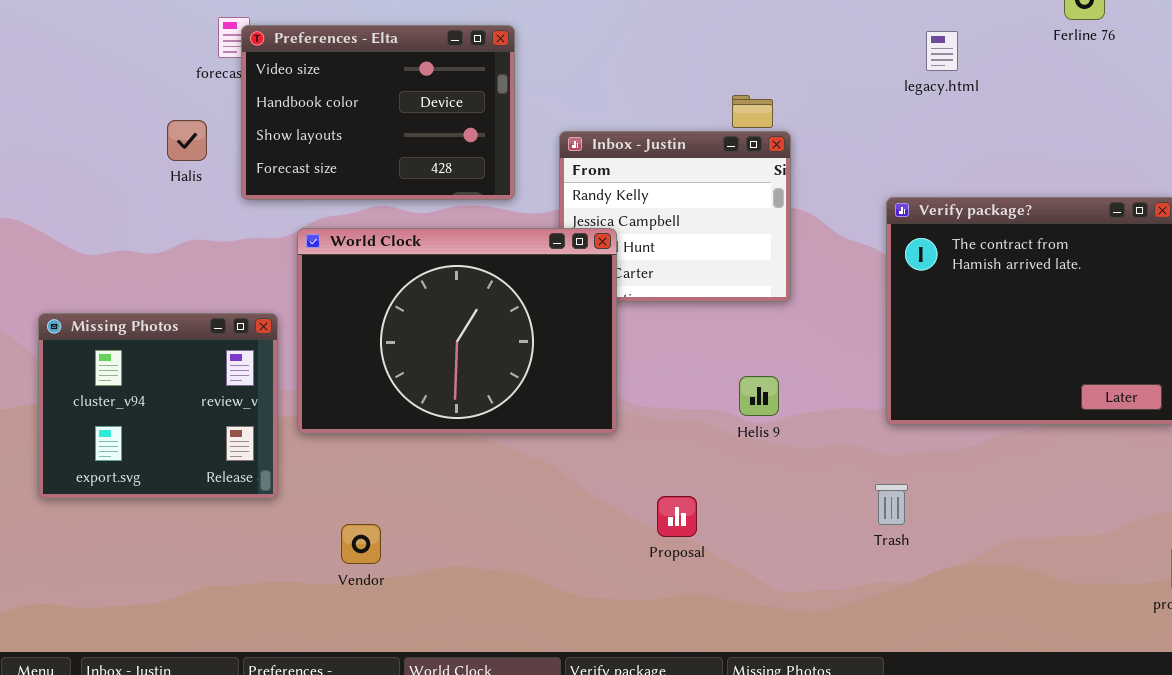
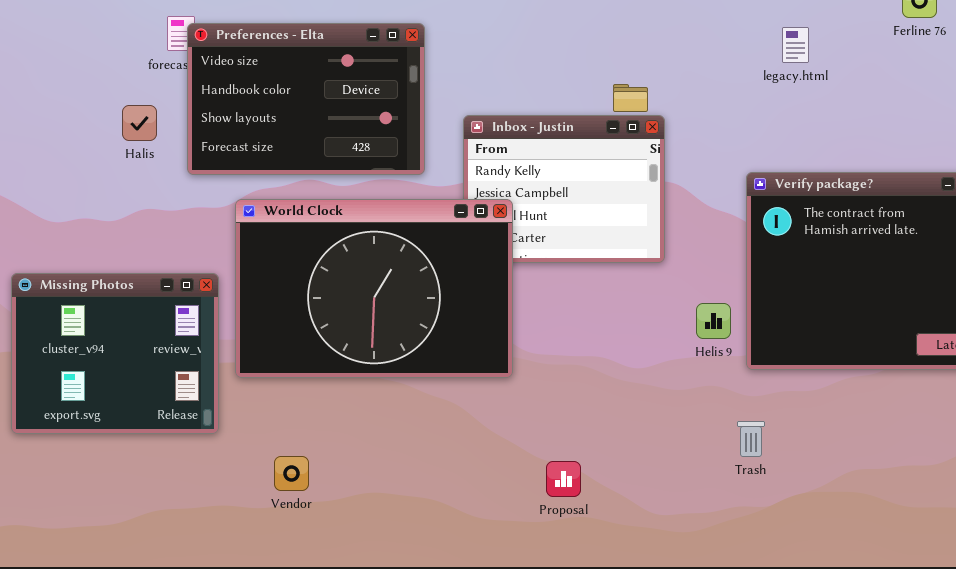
Helis 9: [739,376,779,416] -> [696,303,731,339], moved
Proposal: [657,496,697,537] -> [546,461,581,497], moved

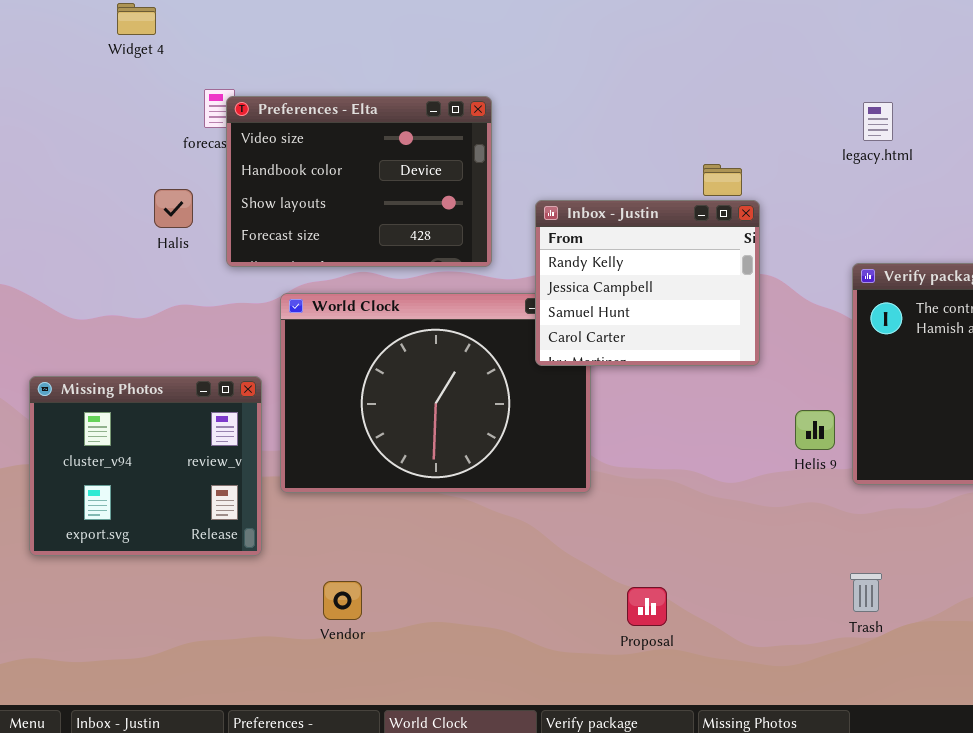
legacy.html: [782,27,809,63] -> [863,102,893,141], moved
Inbox - Justin: [463,115,665,263] -> [535,200,760,366], raised
Trash: [737,421,765,457] -> [850,573,882,612], moved

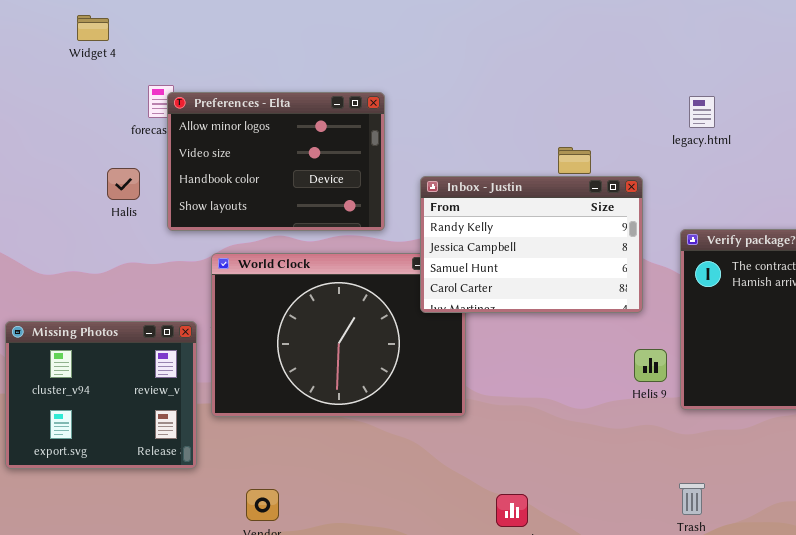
Preferences - Elta: [226,96,492,267] -> [167,92,385,231], scrolled up 1 row
Inbox - Justin: [535,200,760,366] -> [420,176,643,313], resized

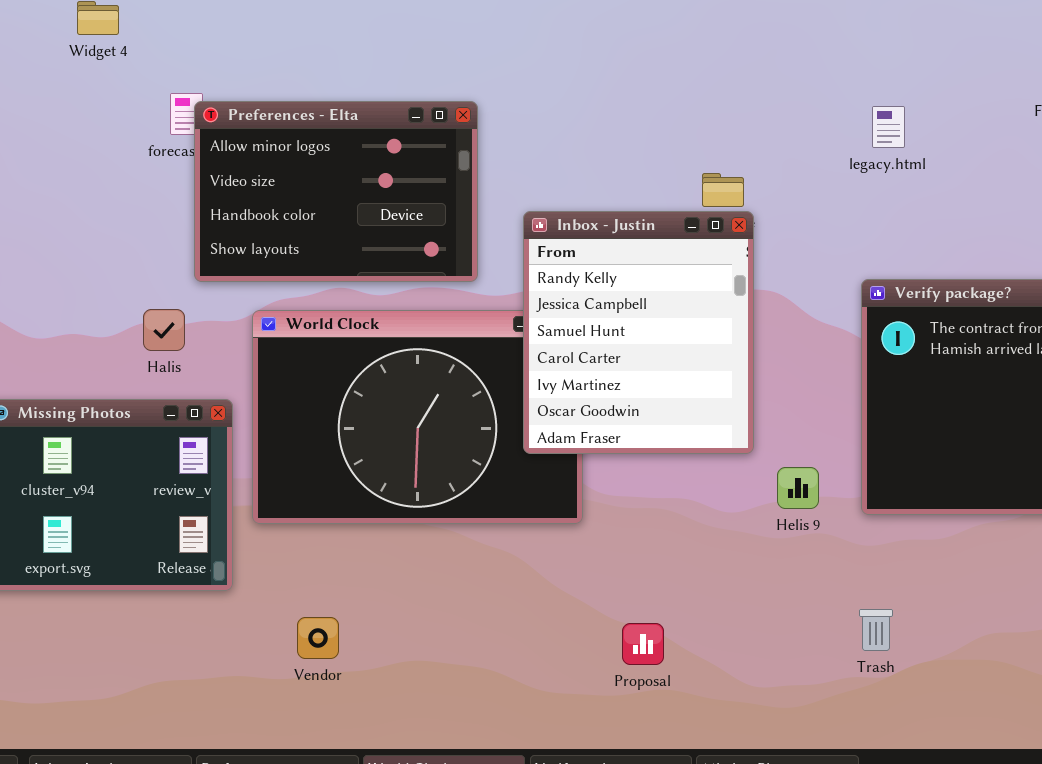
Halis: [107,168,140,200] -> [143,309,185,351], moved
Inbox - Justin: [420,176,643,313] -> [523,211,754,454], resized
Helis 9: [634,349,667,382] -> [777,467,819,509], moved

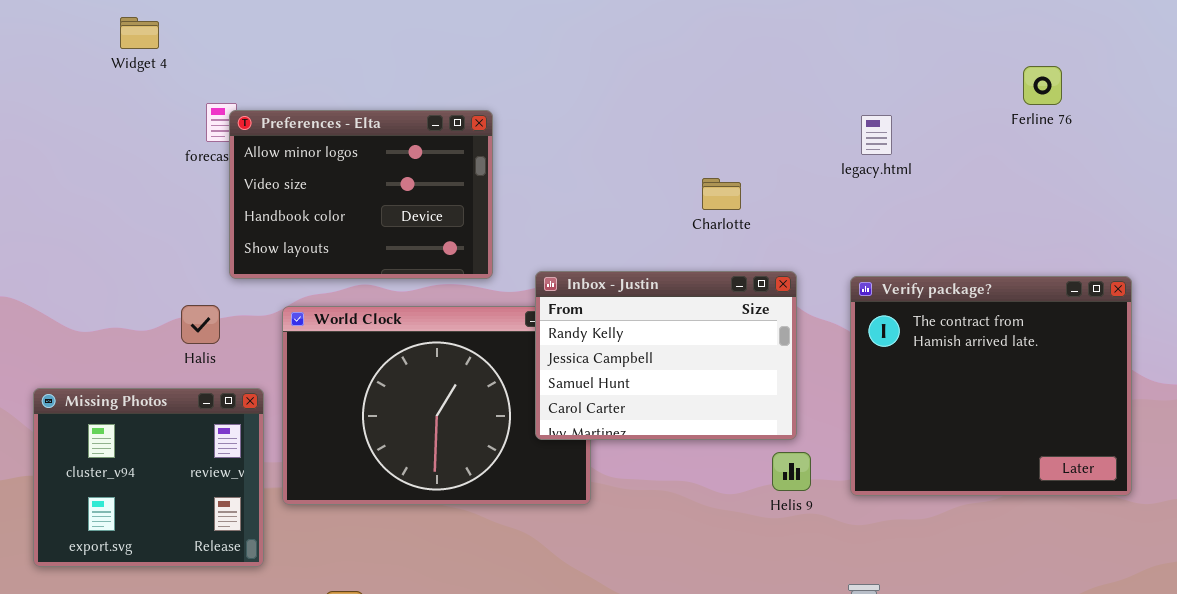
Inbox - Justin: [523,211,754,454] -> [535,271,797,440], resized

